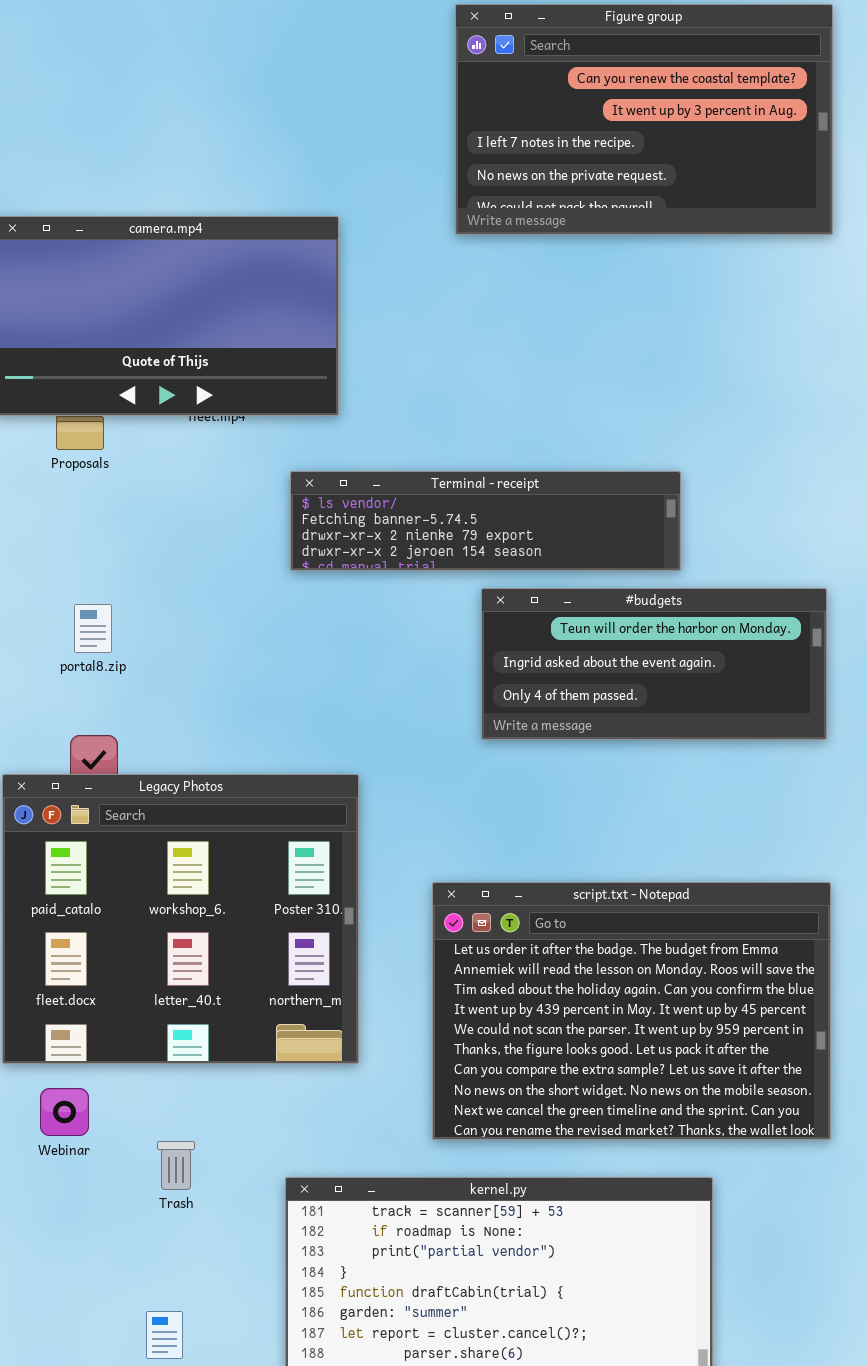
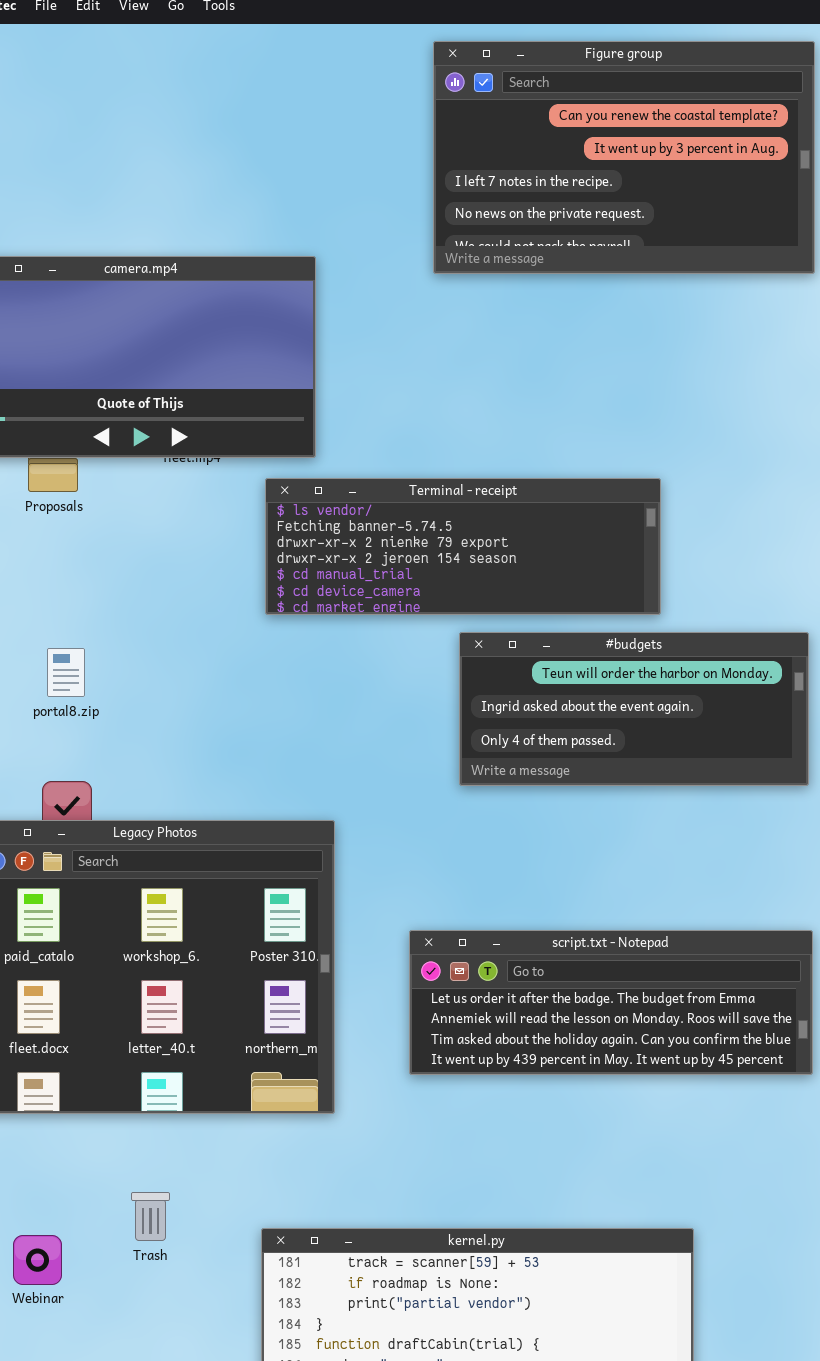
Terminal - receipt: [290,471,681,571] -> [265,478,661,615], resized
script.txt - Notepad: [432,882,831,1140] -> [409,930,813,1075], resized
Webinar: [40,1088,89,1136] -> [13,1235,62,1285], moved

